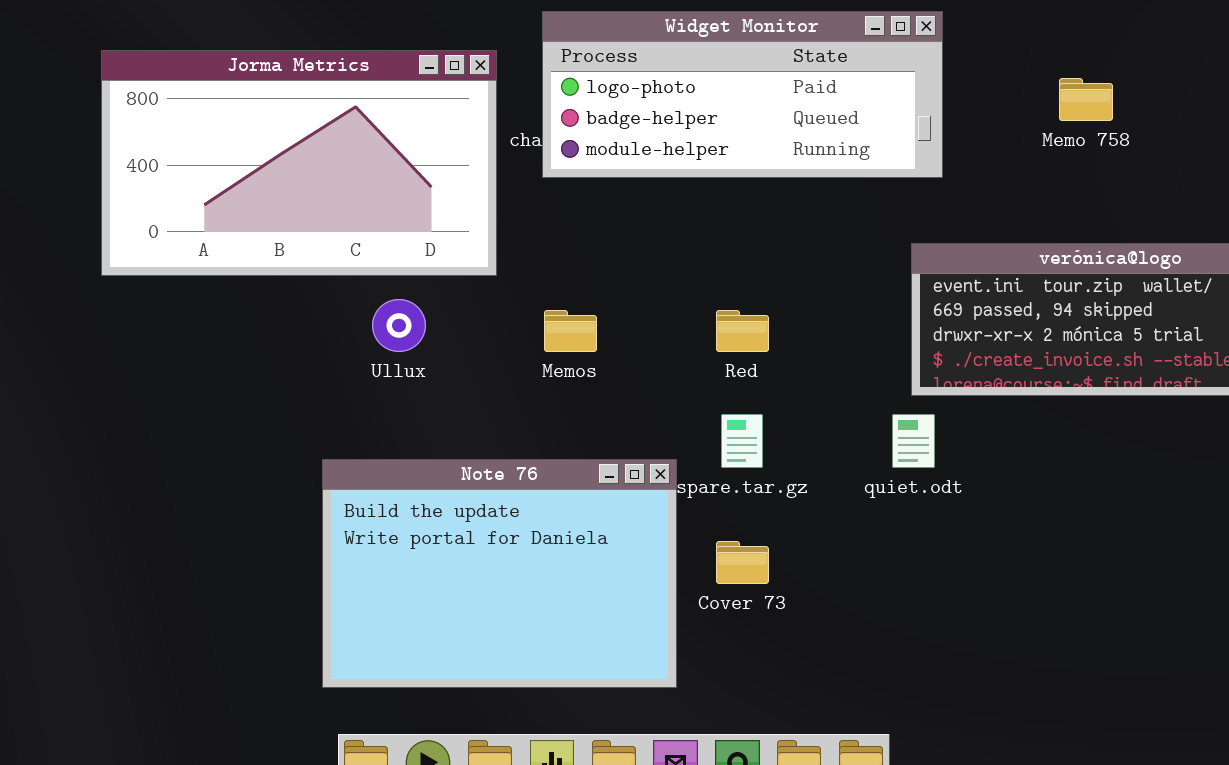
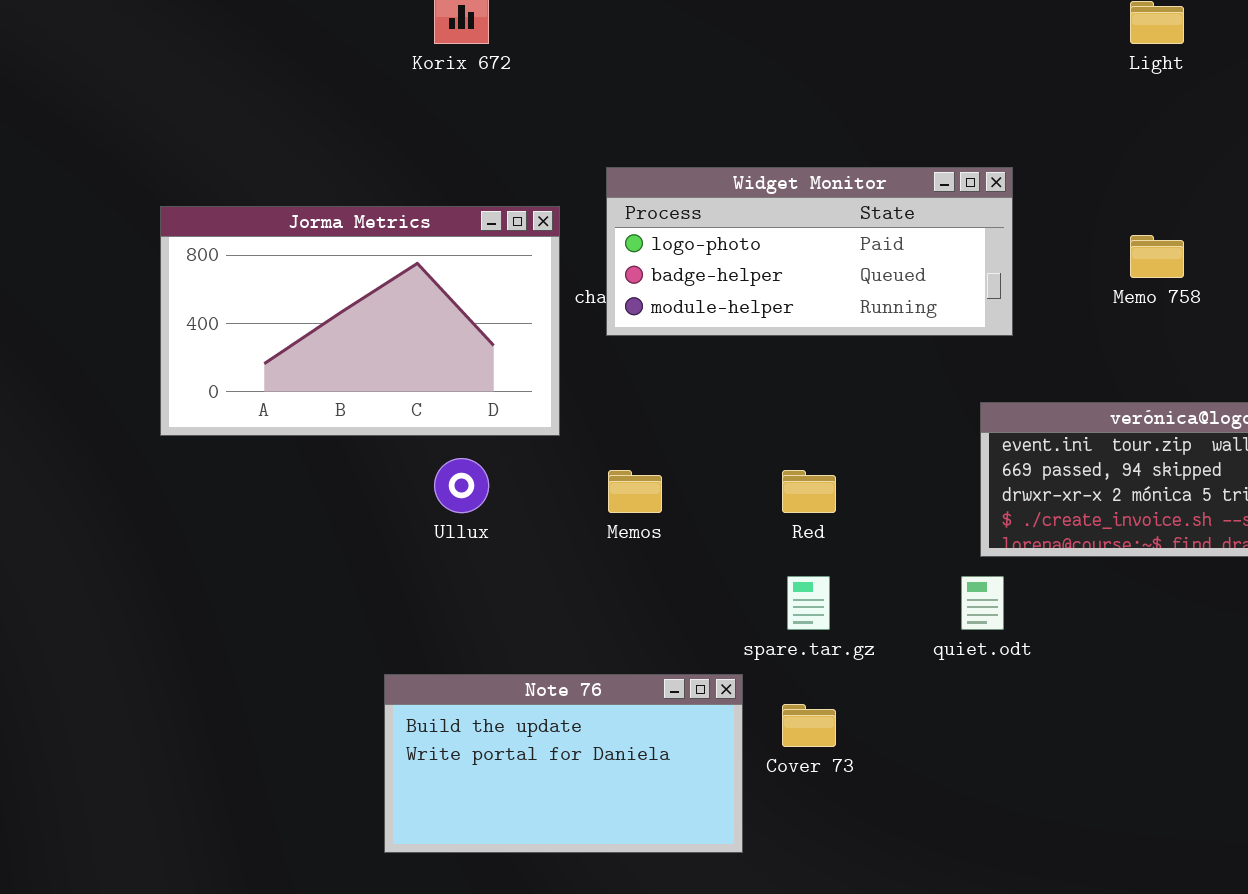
Note 76: [322,459,677,688] -> [384,674,743,853], resized

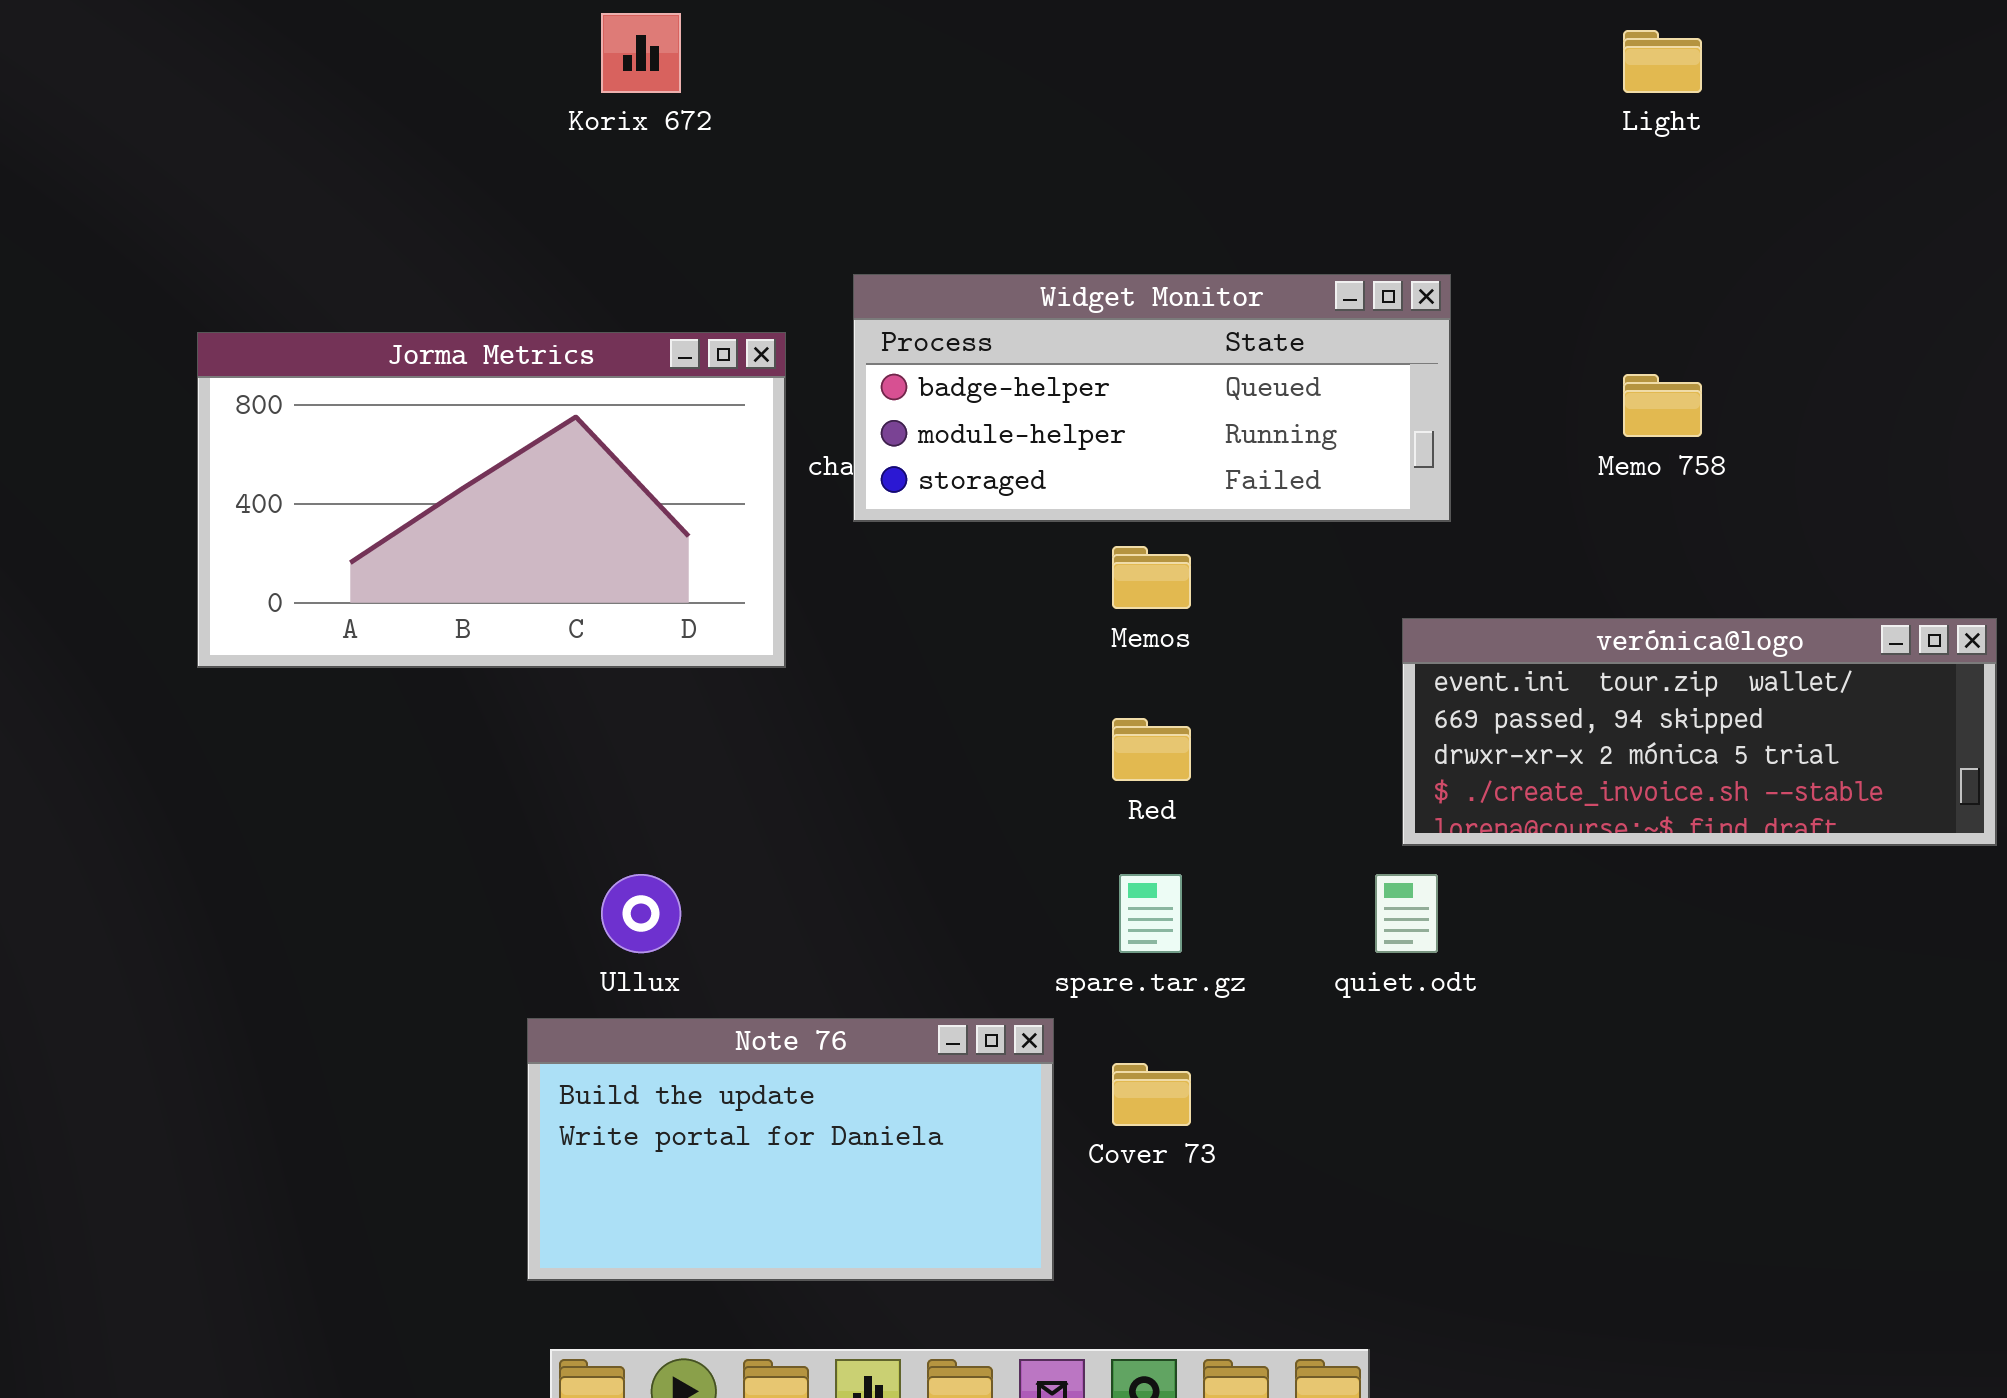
Widget Monitor: [606,167,1013,336] -> [853,274,1451,522], scrolled down 1 row
Ullux: [434,458,489,513] -> [601,874,681,953], moved
Memos: [608,470,662,513] -> [1112,546,1191,609], moved

